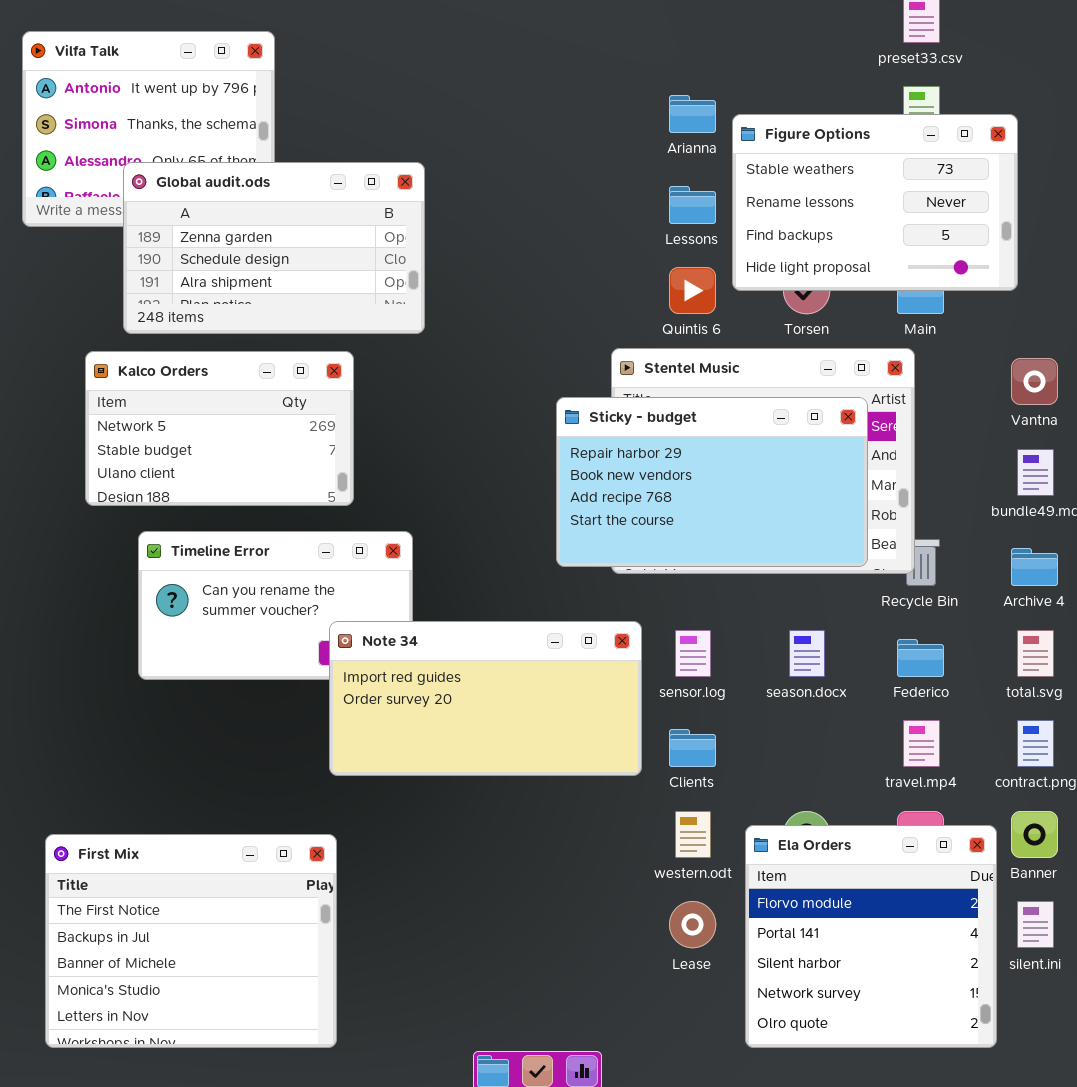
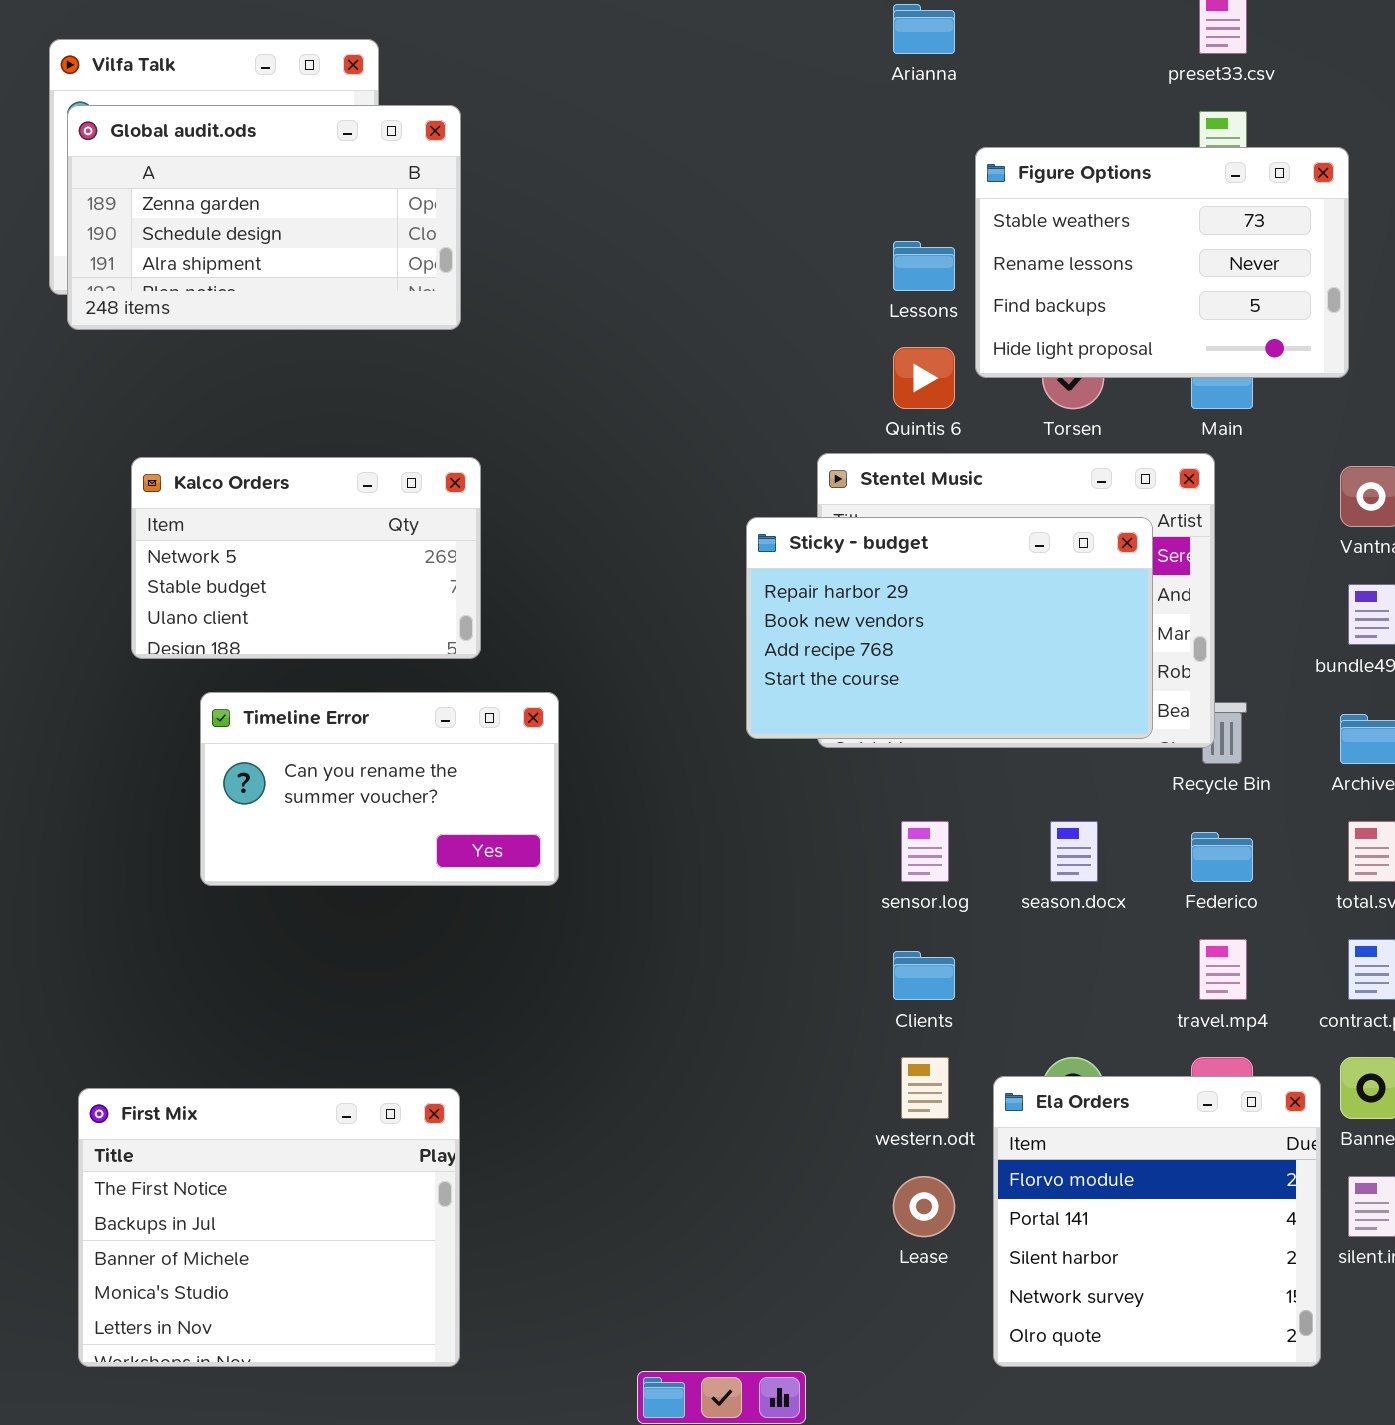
Arianna: [669,95,716,133] -> [893,4,955,54], moved
Global audit.ods: [123,162,425,334] -> [67,105,461,330], moved
Note 34: [329,621,642,776] -> none, closed

